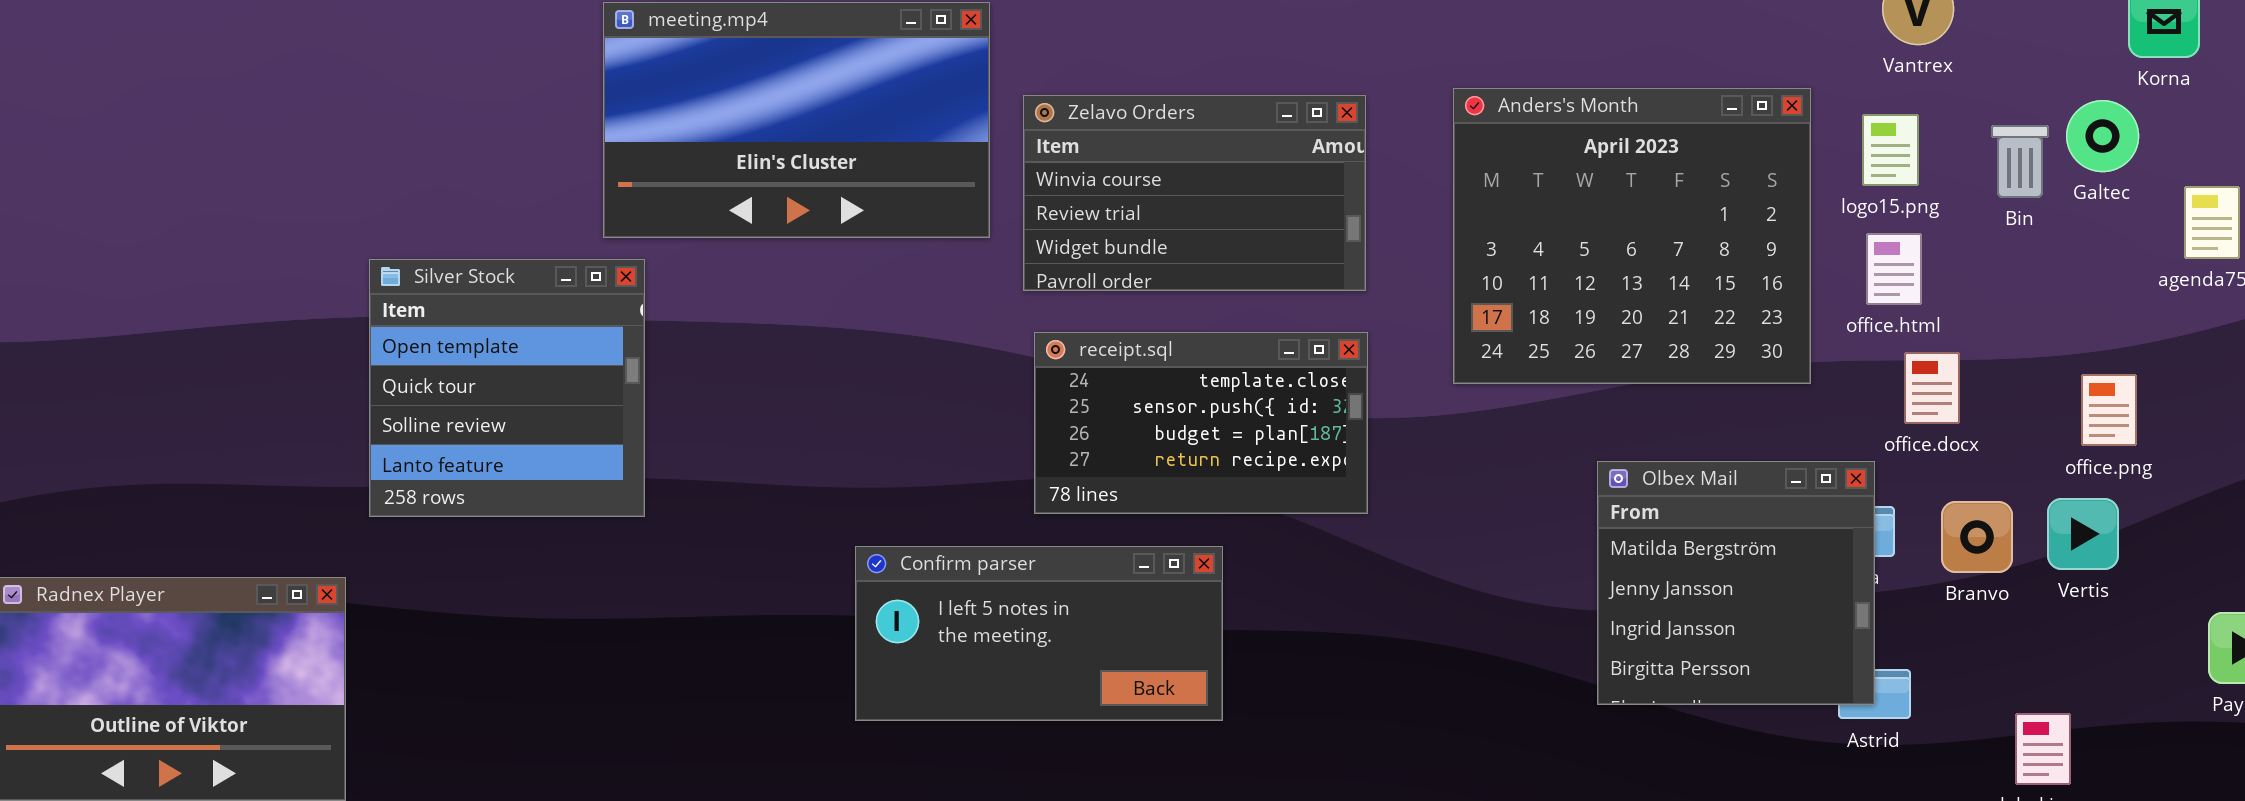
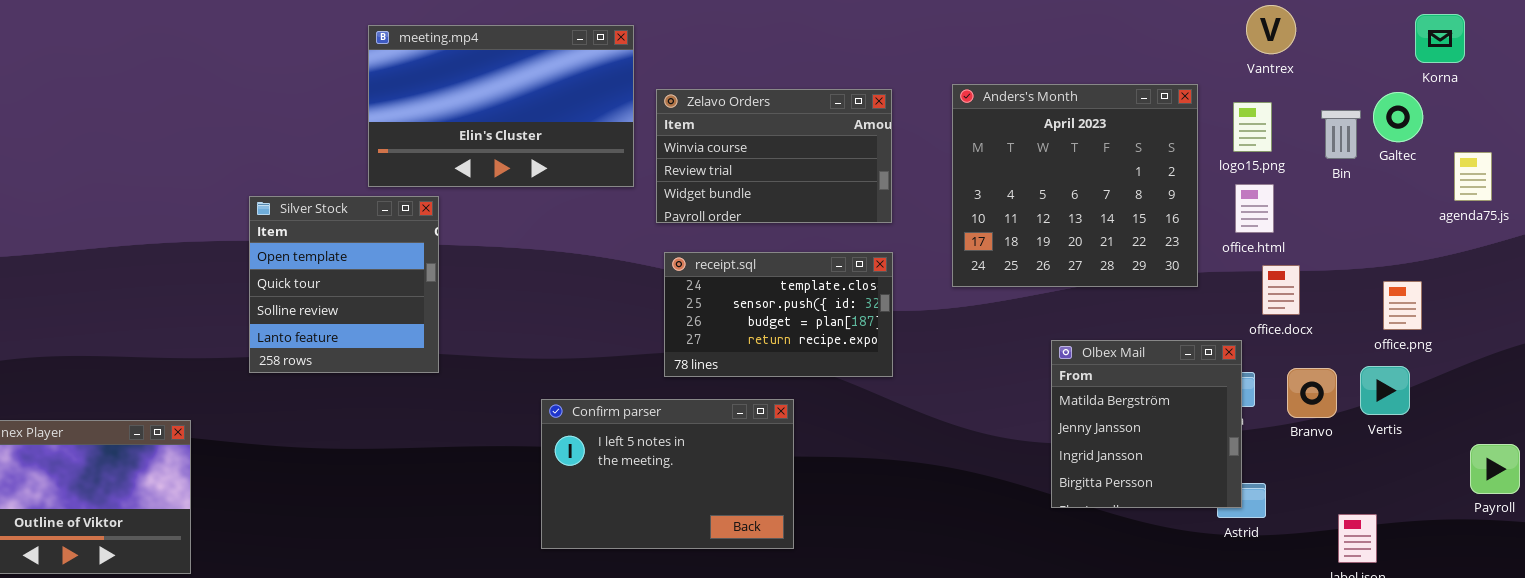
Silver Stock: [369,259,645,517] -> [249,196,439,373], moved
Confirm parser: [855,546,1223,721] -> [541,399,794,549], resized

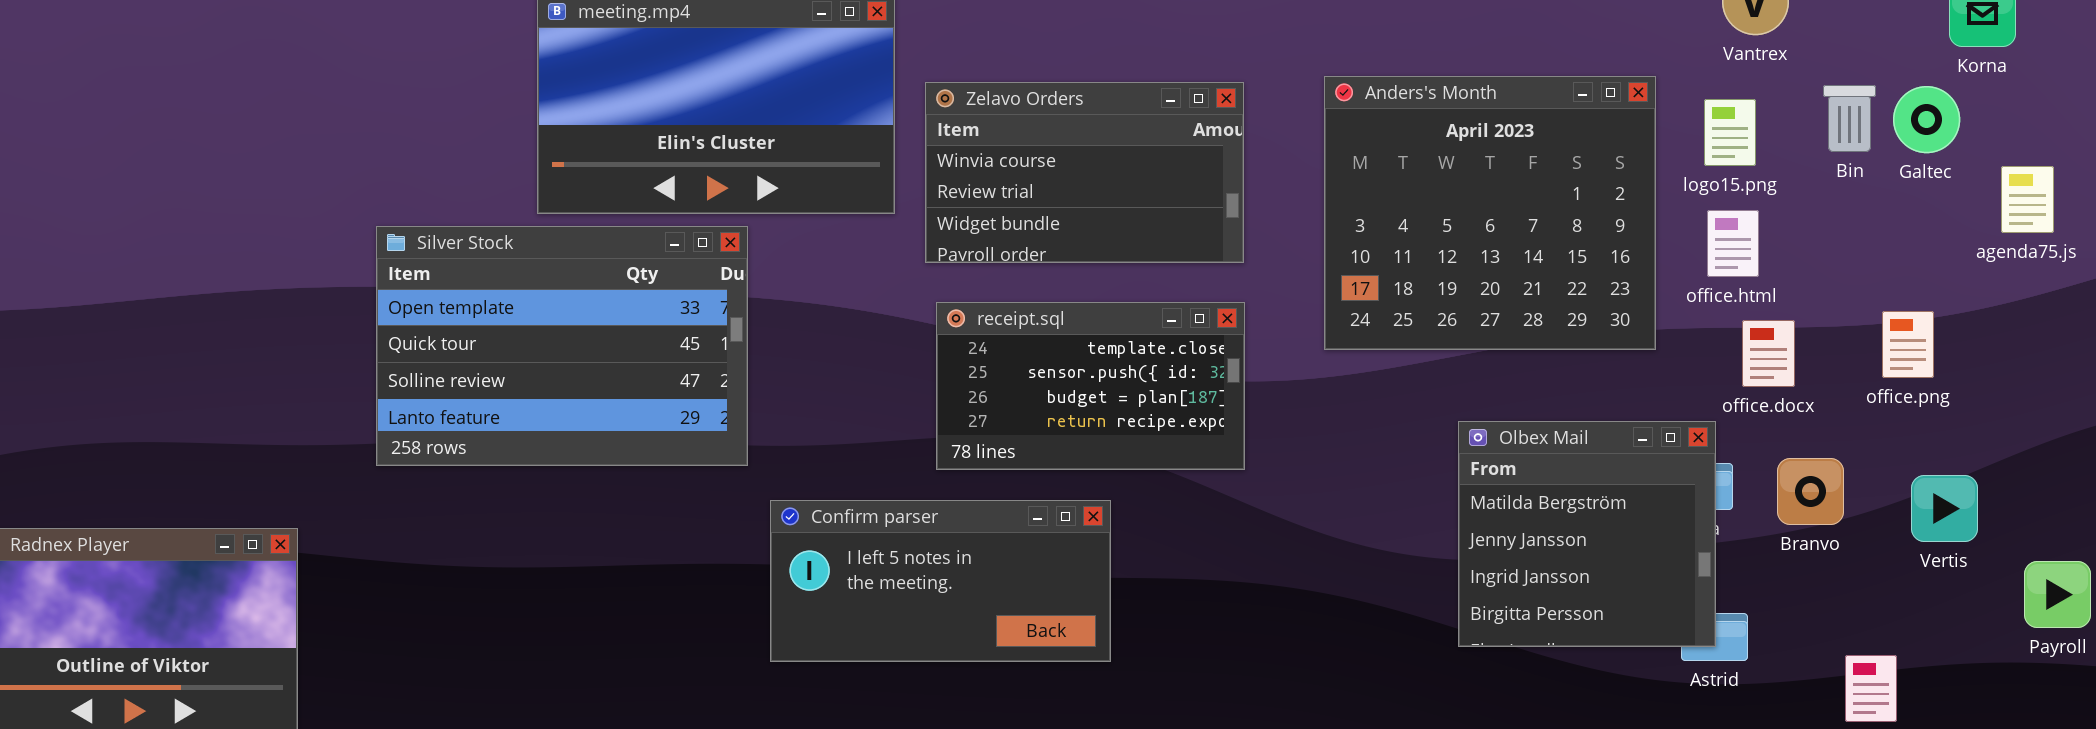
Bin: [1321,110,1361,159] -> [1823,85,1876,152], moved
Silver Stock: [249,196,439,373] -> [376,226,748,466], resized
office.png: [1383,281,1422,330] -> [1882,311,1934,378], moved
Vertis: [1360,366,1410,415] -> [1911,475,1978,542], moved
Confirm parser: [541,399,794,549] -> [770,500,1111,662], resized

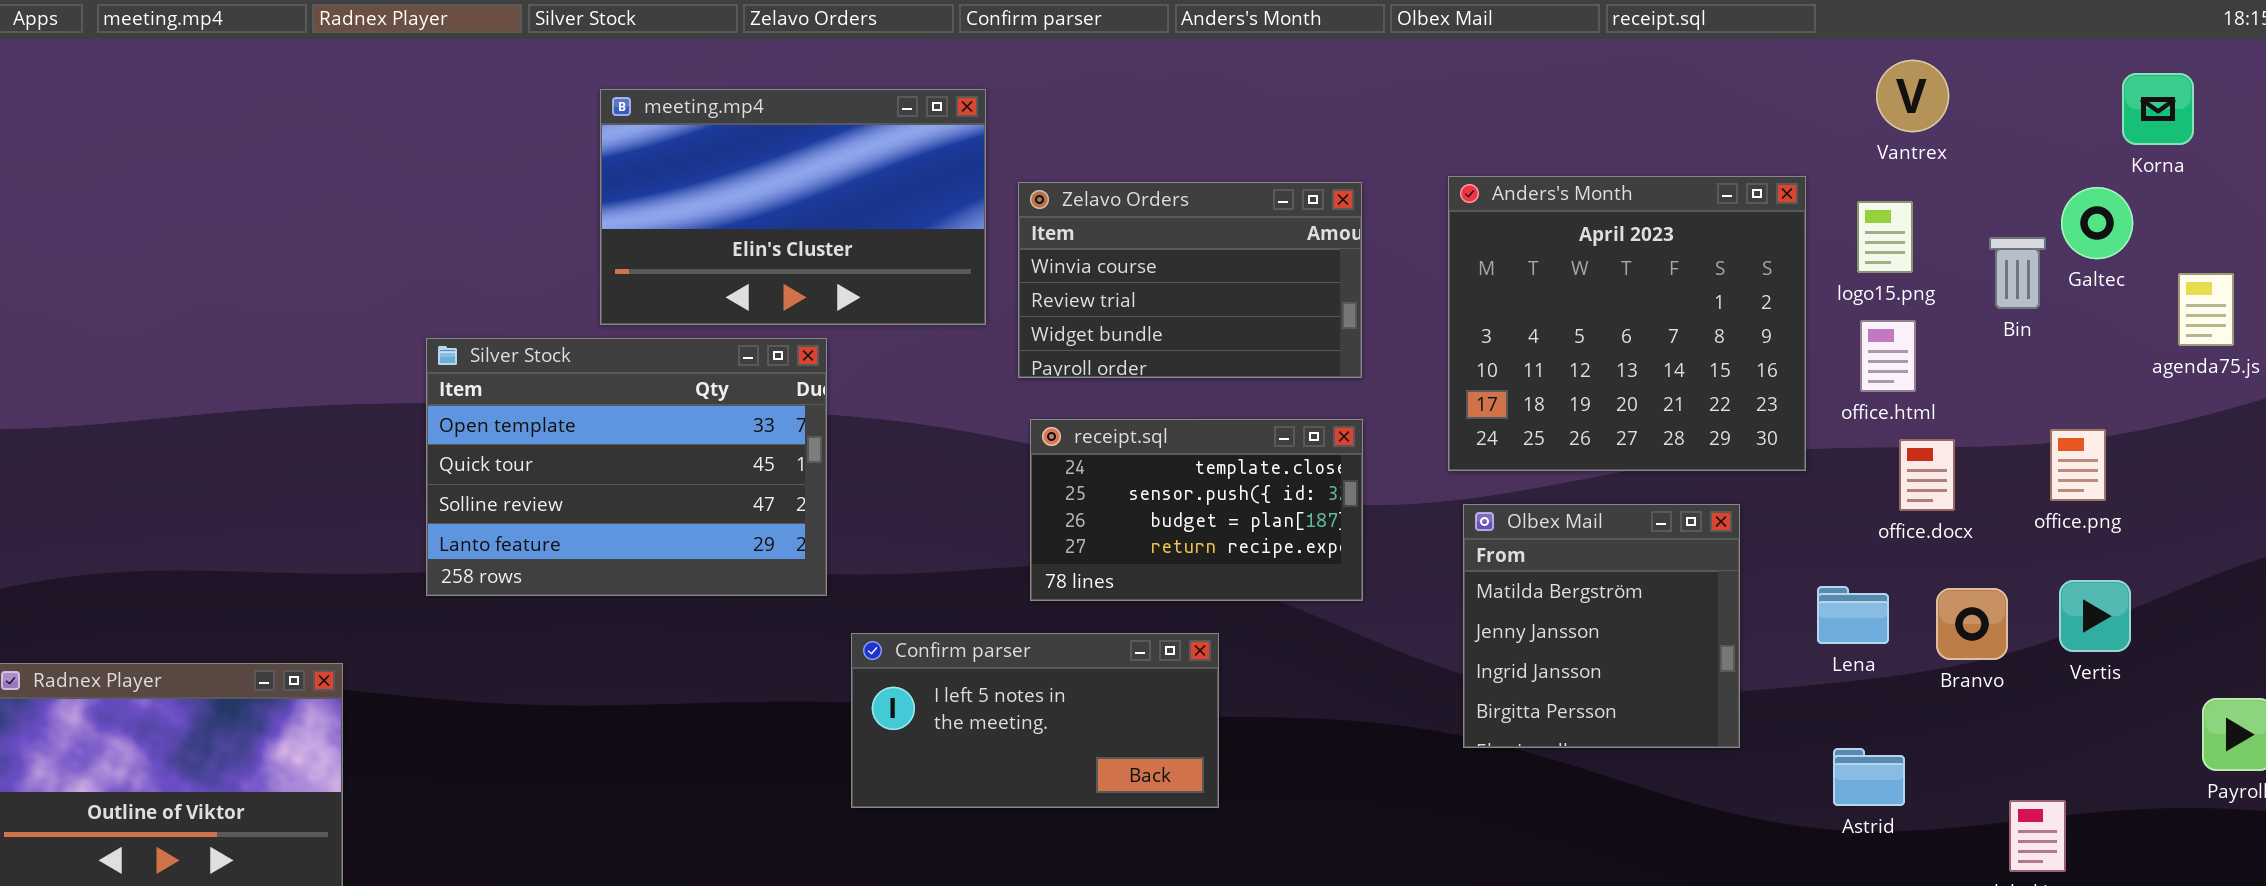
Bin: [1823,85,1876,152] -> [1989,237,2046,309], moved
Olbex Mail: [1458,421,1716,647] -> [1463,504,1740,748], moved
Vertis: [1911,475,1978,542] -> [2059,580,2131,652], moved

